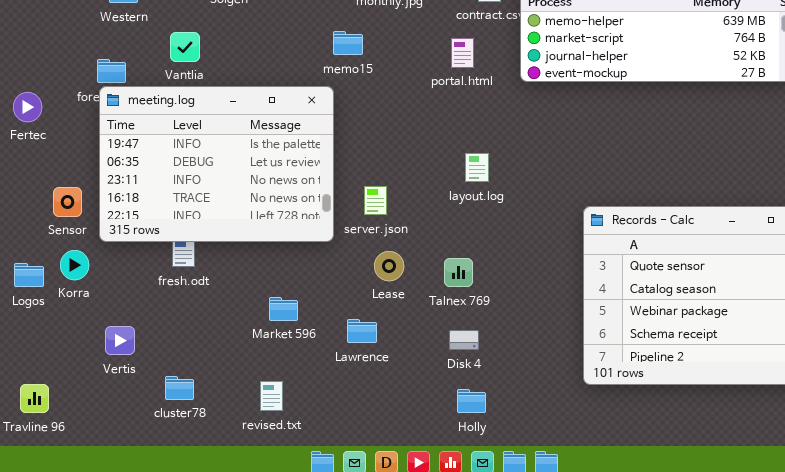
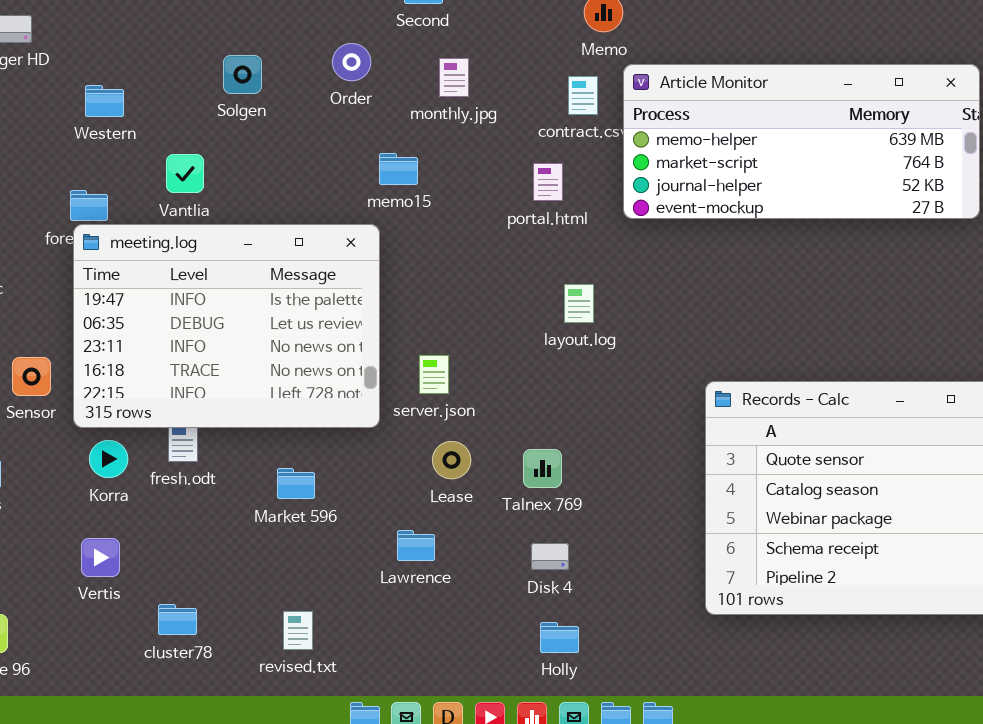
layout.log: [465,153,489,182] -> [564,284,594,323], moved
Korra: [60,250,89,280] -> [89,440,128,478], moved
Market 596: [269,297,298,321] -> [277,468,315,499], moved

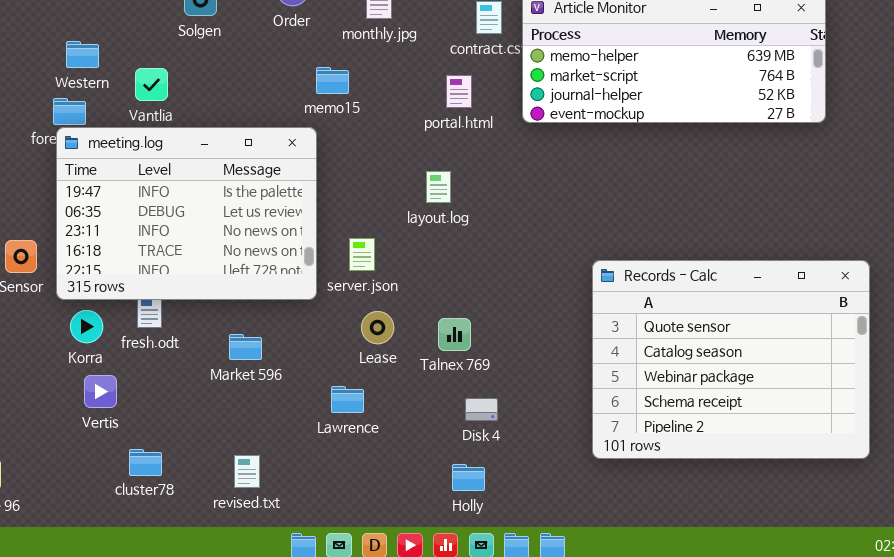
Western: [85,85,124,117] -> [66,41,99,68], moved
layout.log: [564,284,594,323] -> [426,171,451,203], moved
Vertis: [81,538,120,577] -> [84,375,117,408], moved
Disk 4: [531,543,569,570] -> [465,398,498,421], moved

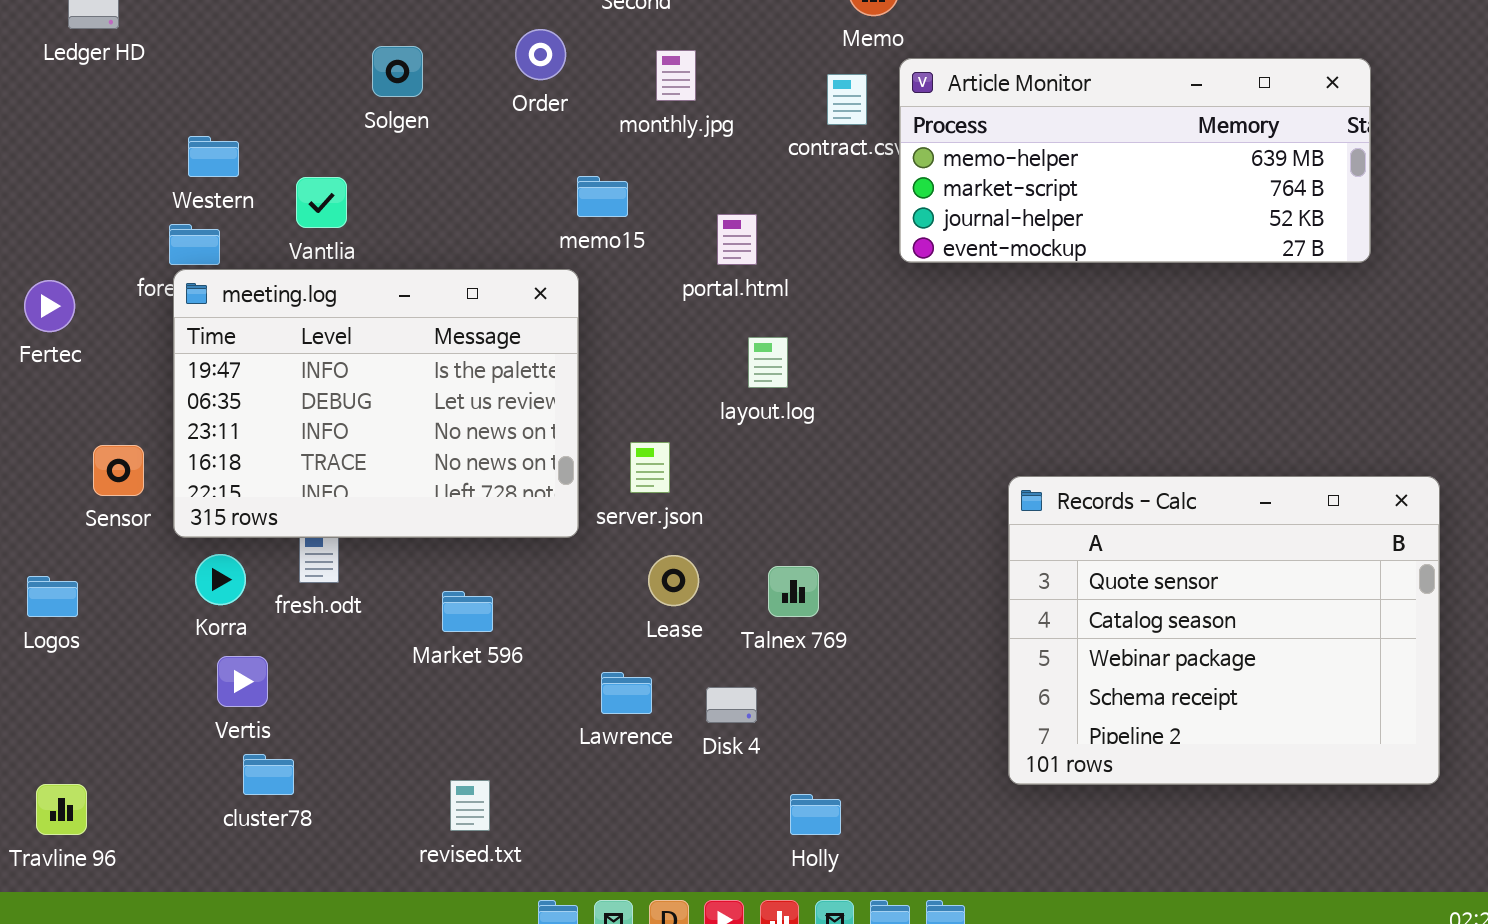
portal.html: [446,75,472,108] -> [717,214,757,265], moved
Disk 4: [465,398,498,421] -> [706,687,757,723], moved
cluster78: [129,449,162,476] -> [243,754,294,795], moved

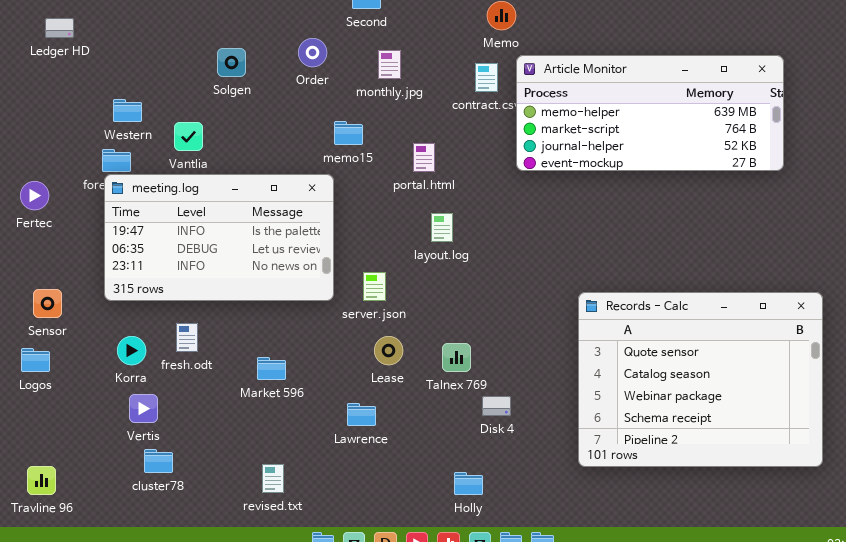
meeting.log: [173,269,579,538] -> [104,174,334,301], resized
Sensor: [93,445,144,496] -> [33,289,62,318], moved
Disk 4: [706,687,757,723] -> [482,396,511,416], moved

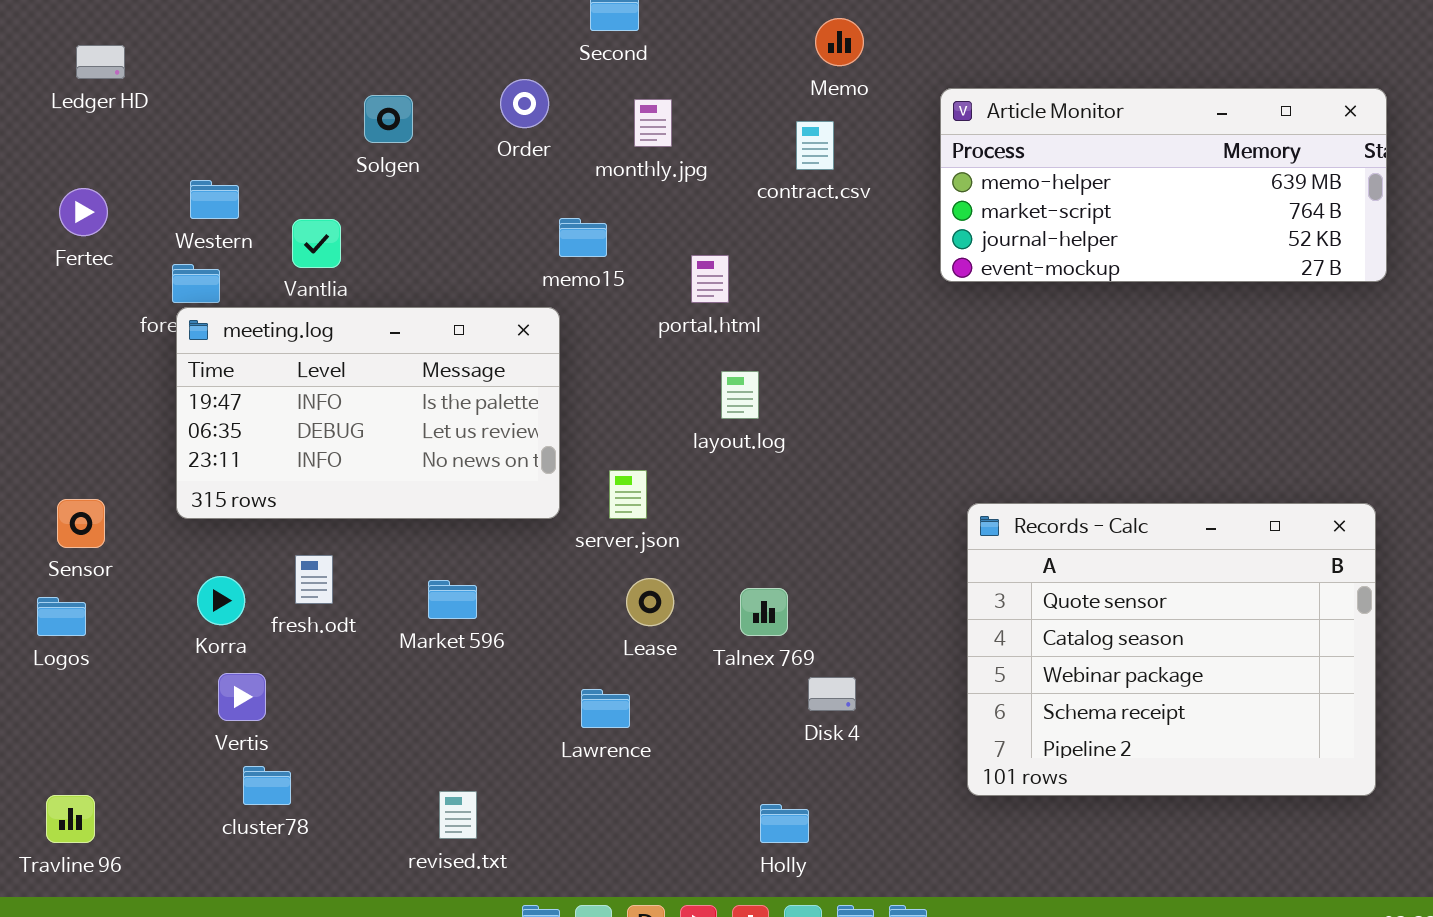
Article Monitor: [516,55,784,171] -> [940,88,1387,282], moved
Fertec: [20,181,49,210] -> [59,188,108,236], moved
Market 596: [257,357,286,380] -> [428,580,477,619], moved

